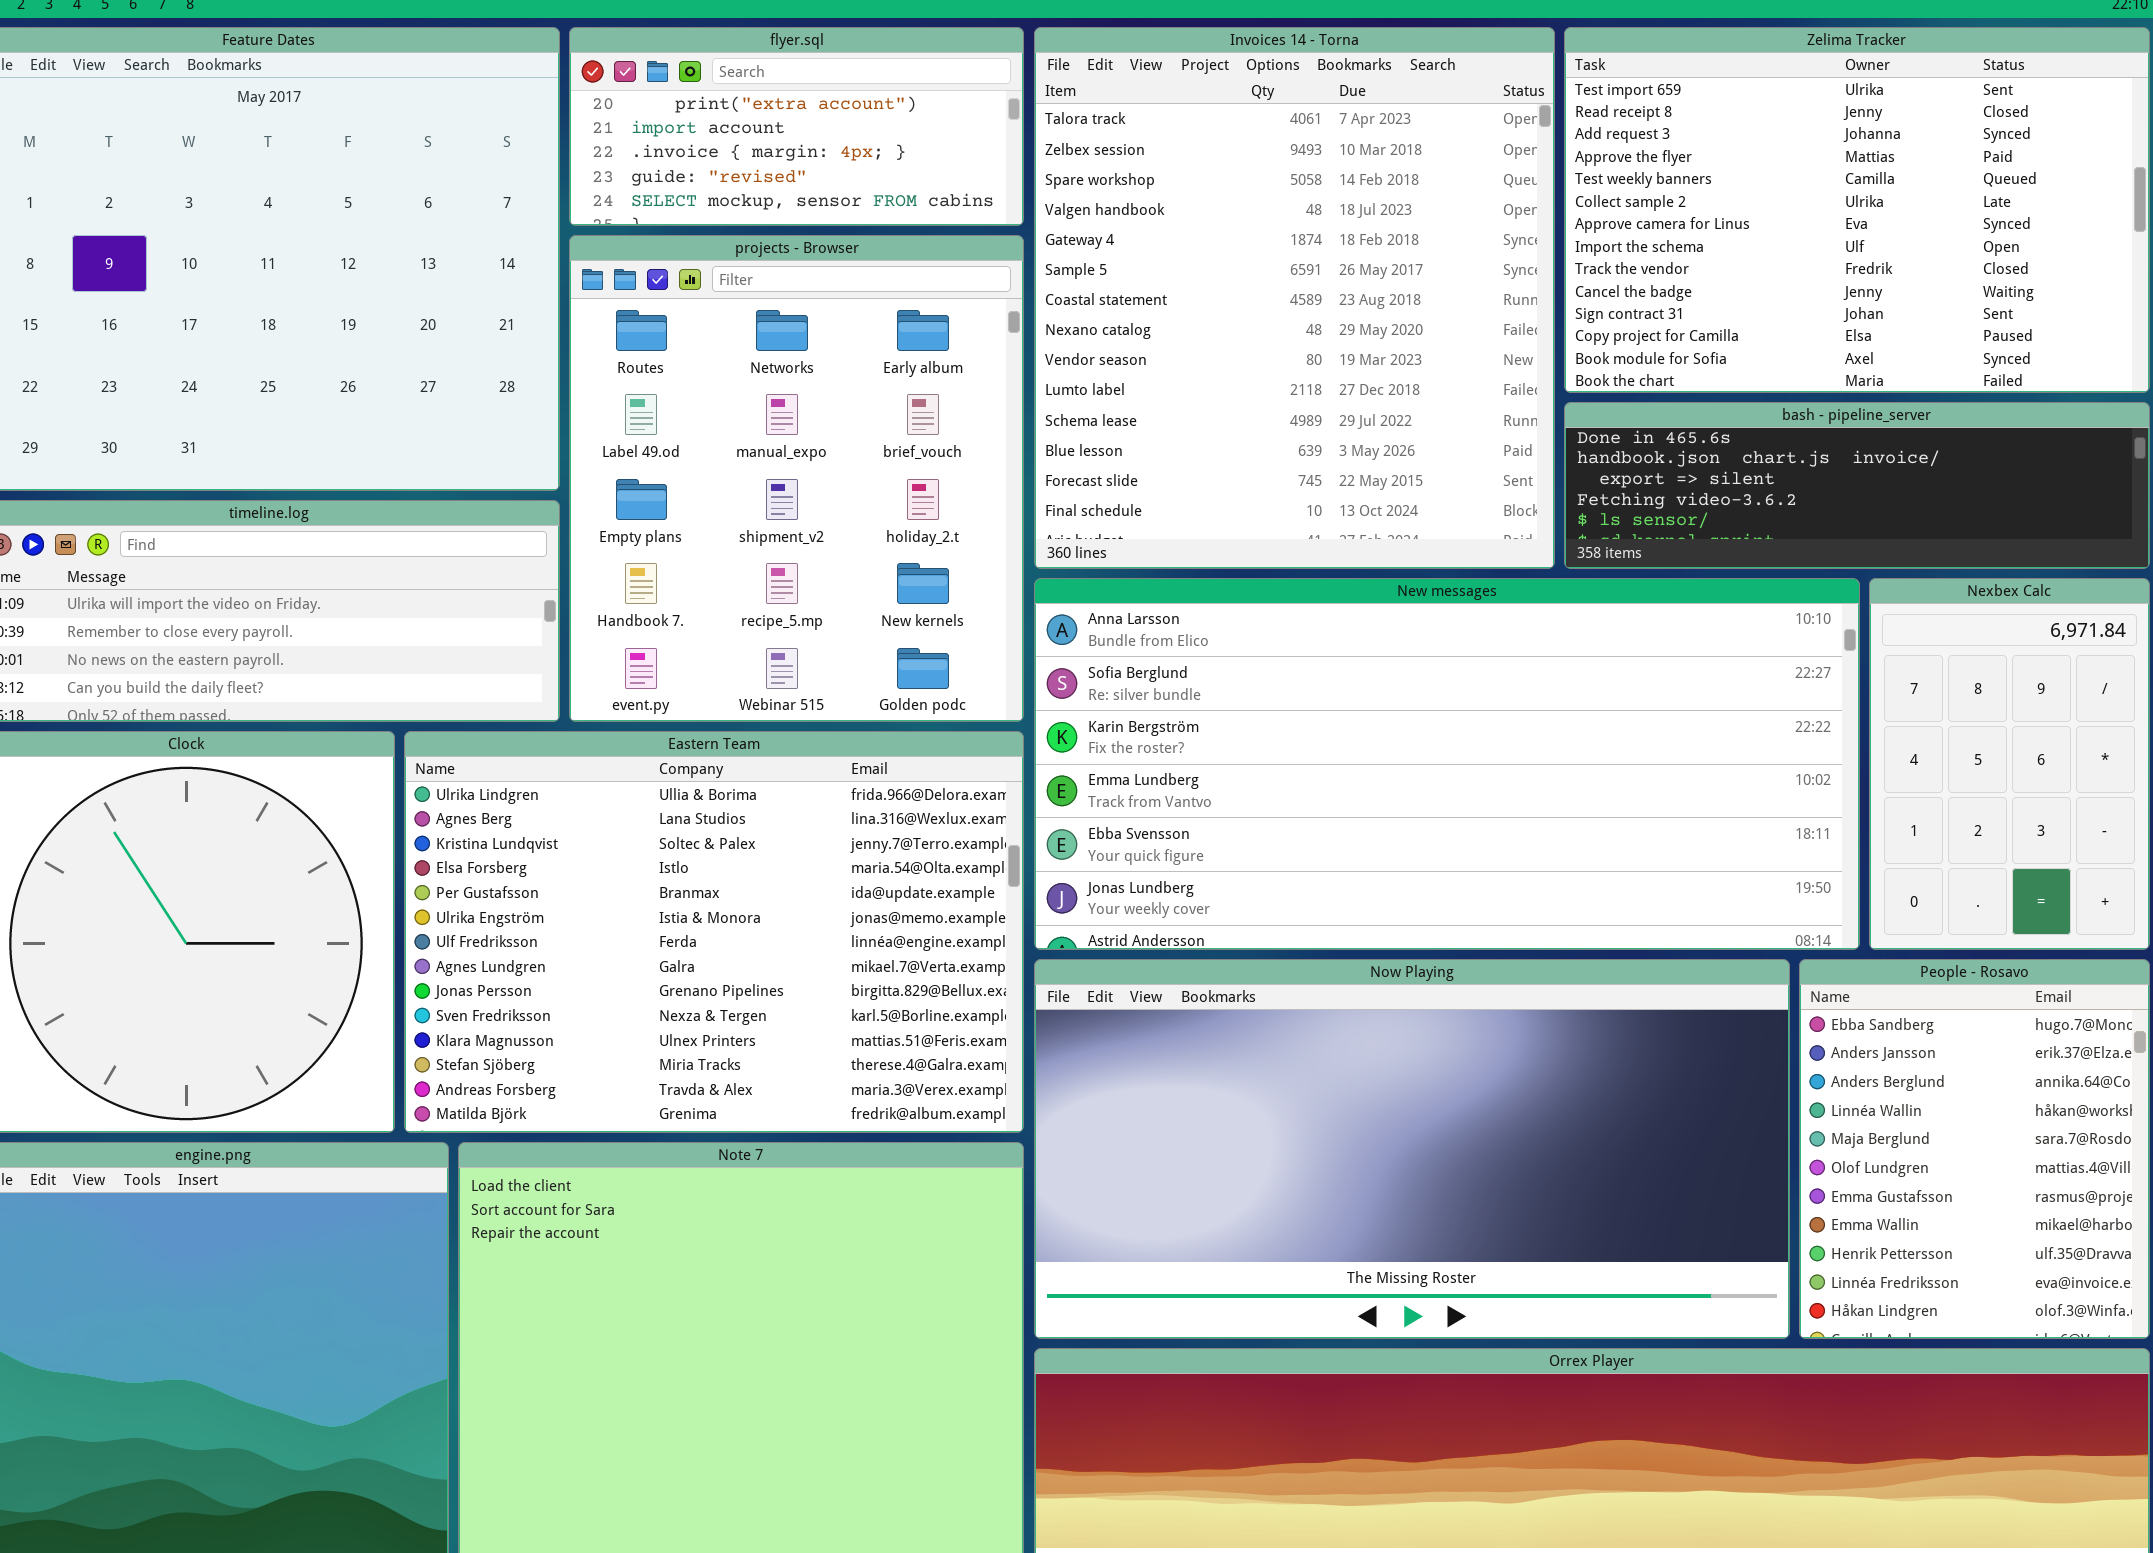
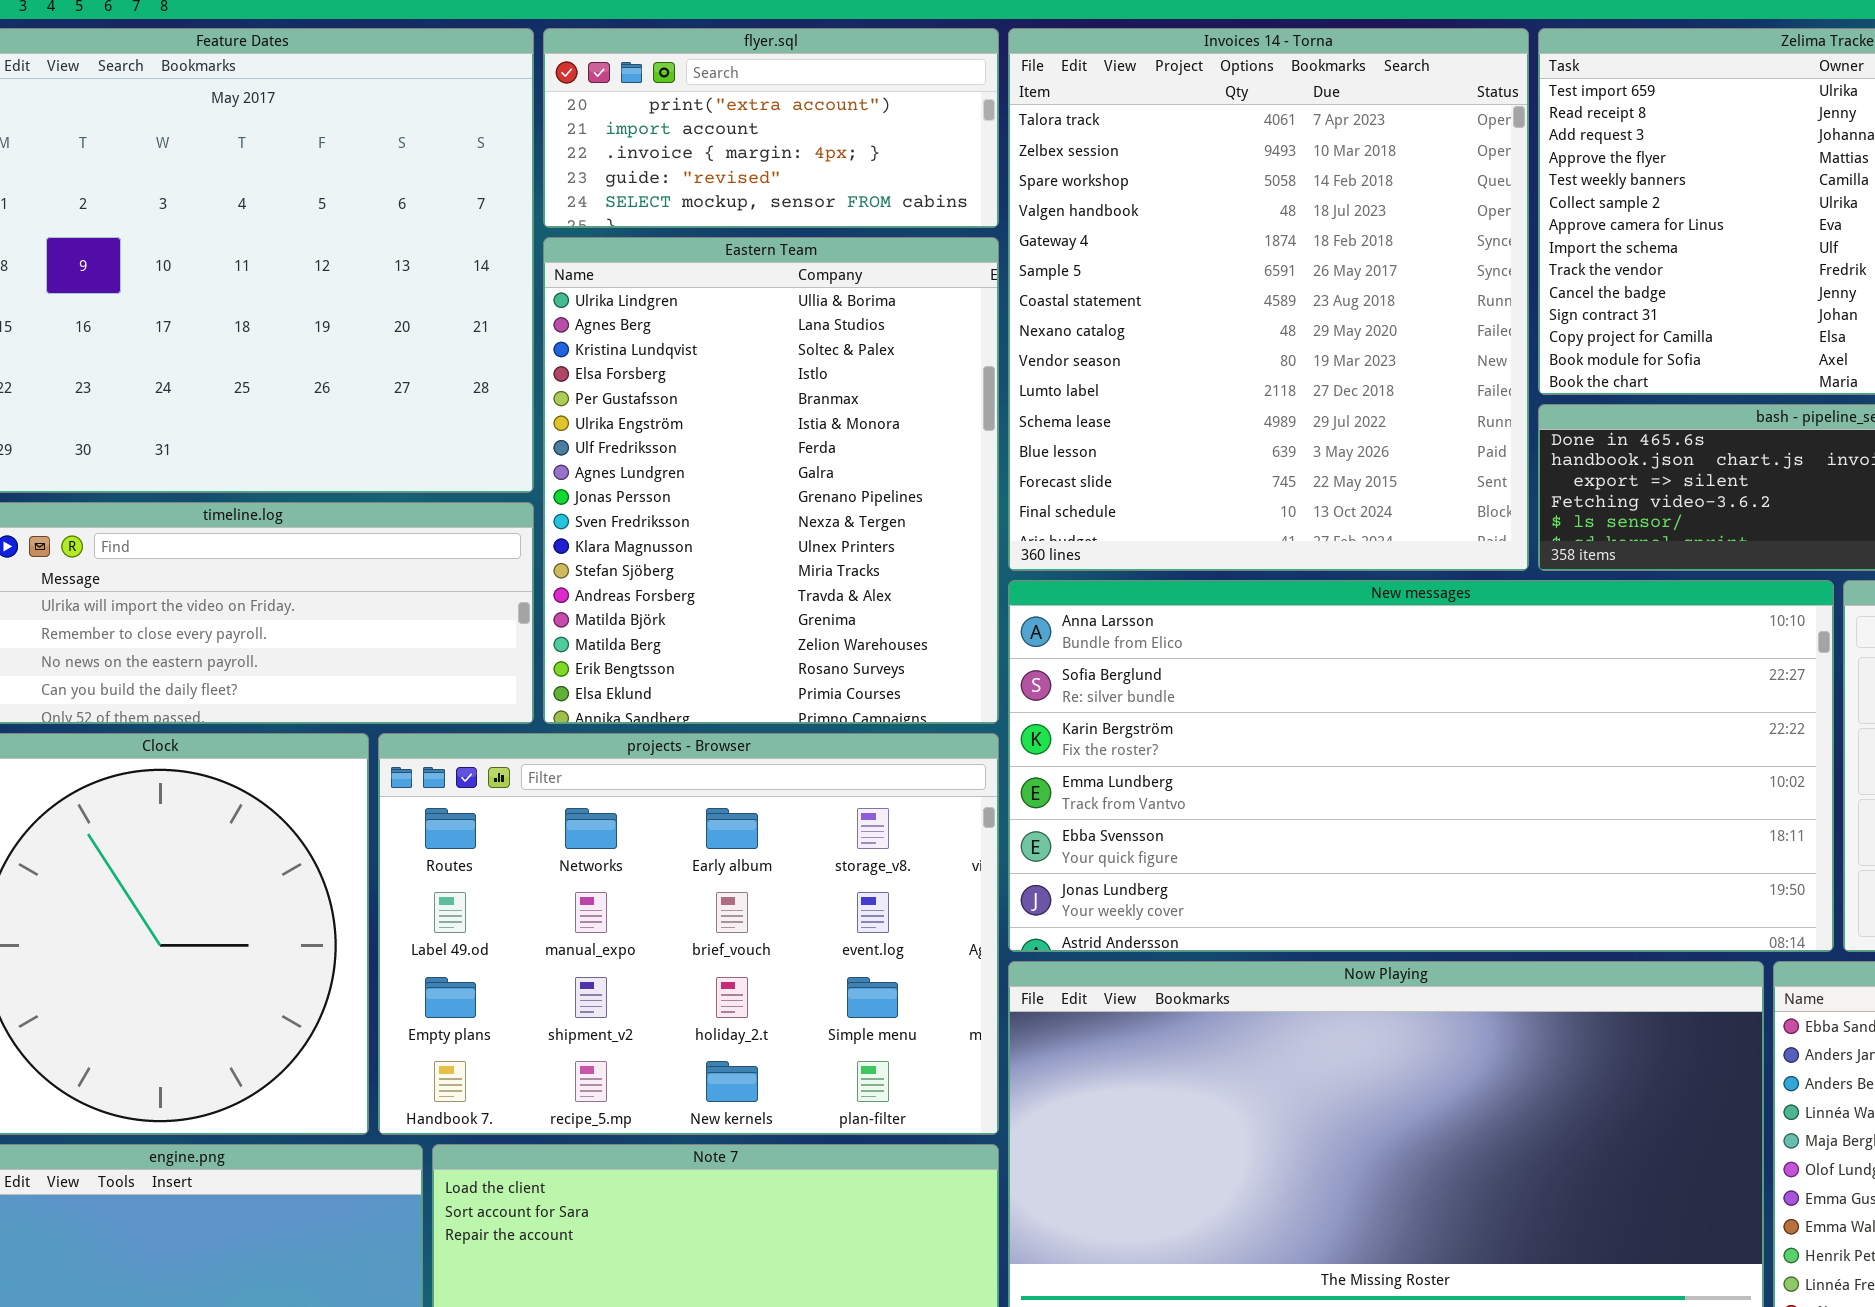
projects - Browser: [569,235,1024,722] -> [378,733,999,1135], moved, resized
Eastern Team: [404,731,1024,1133] -> [543,237,999,724], moved, resized

